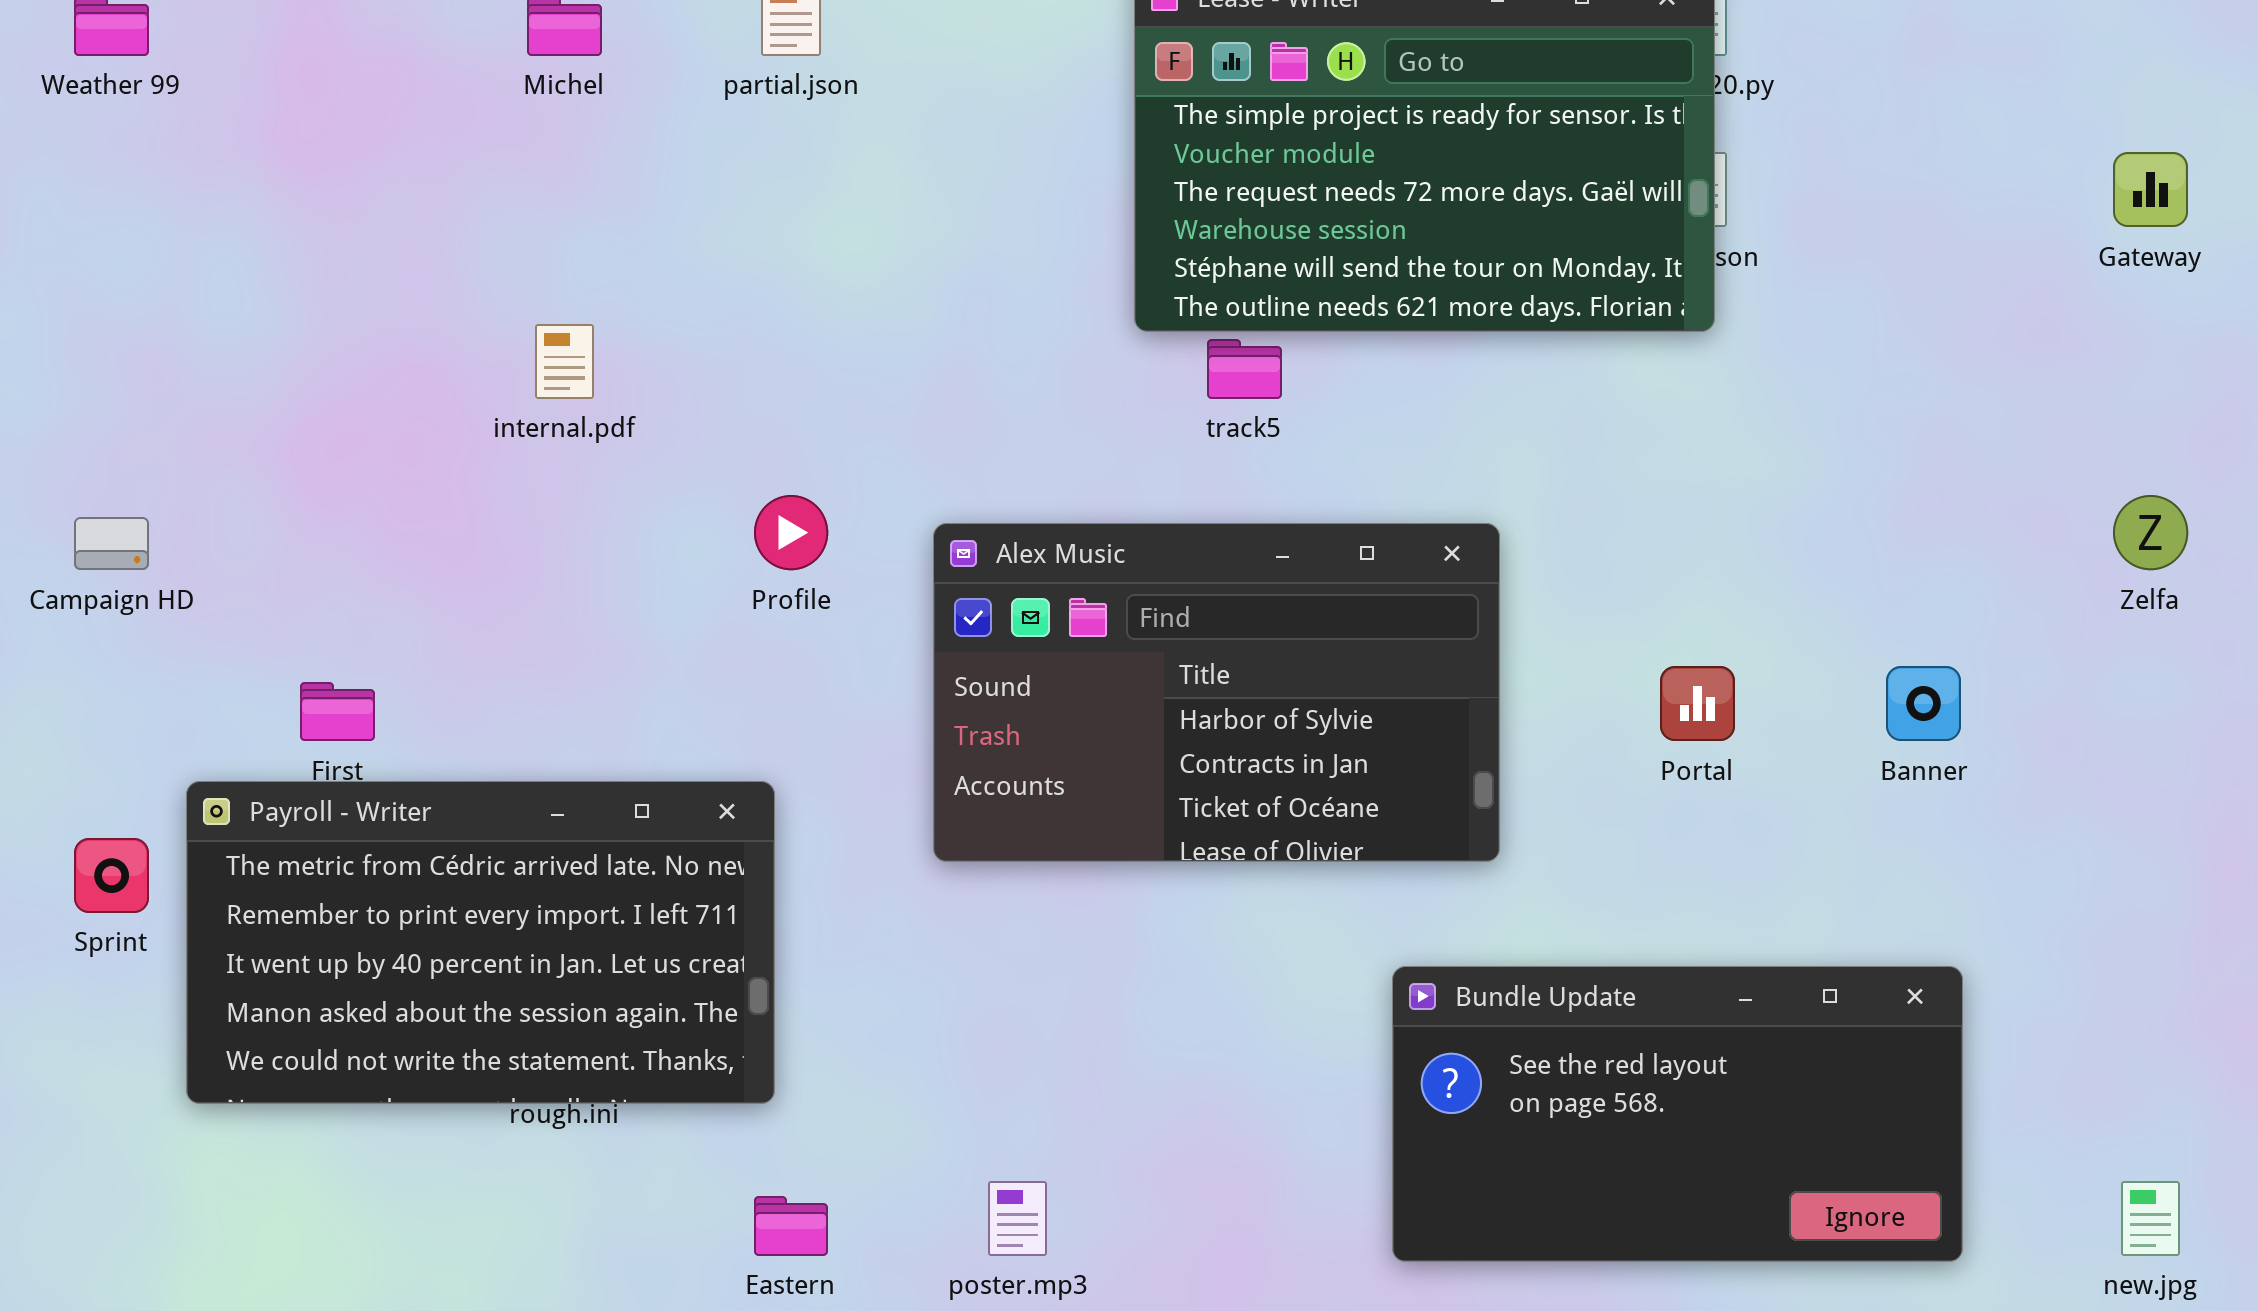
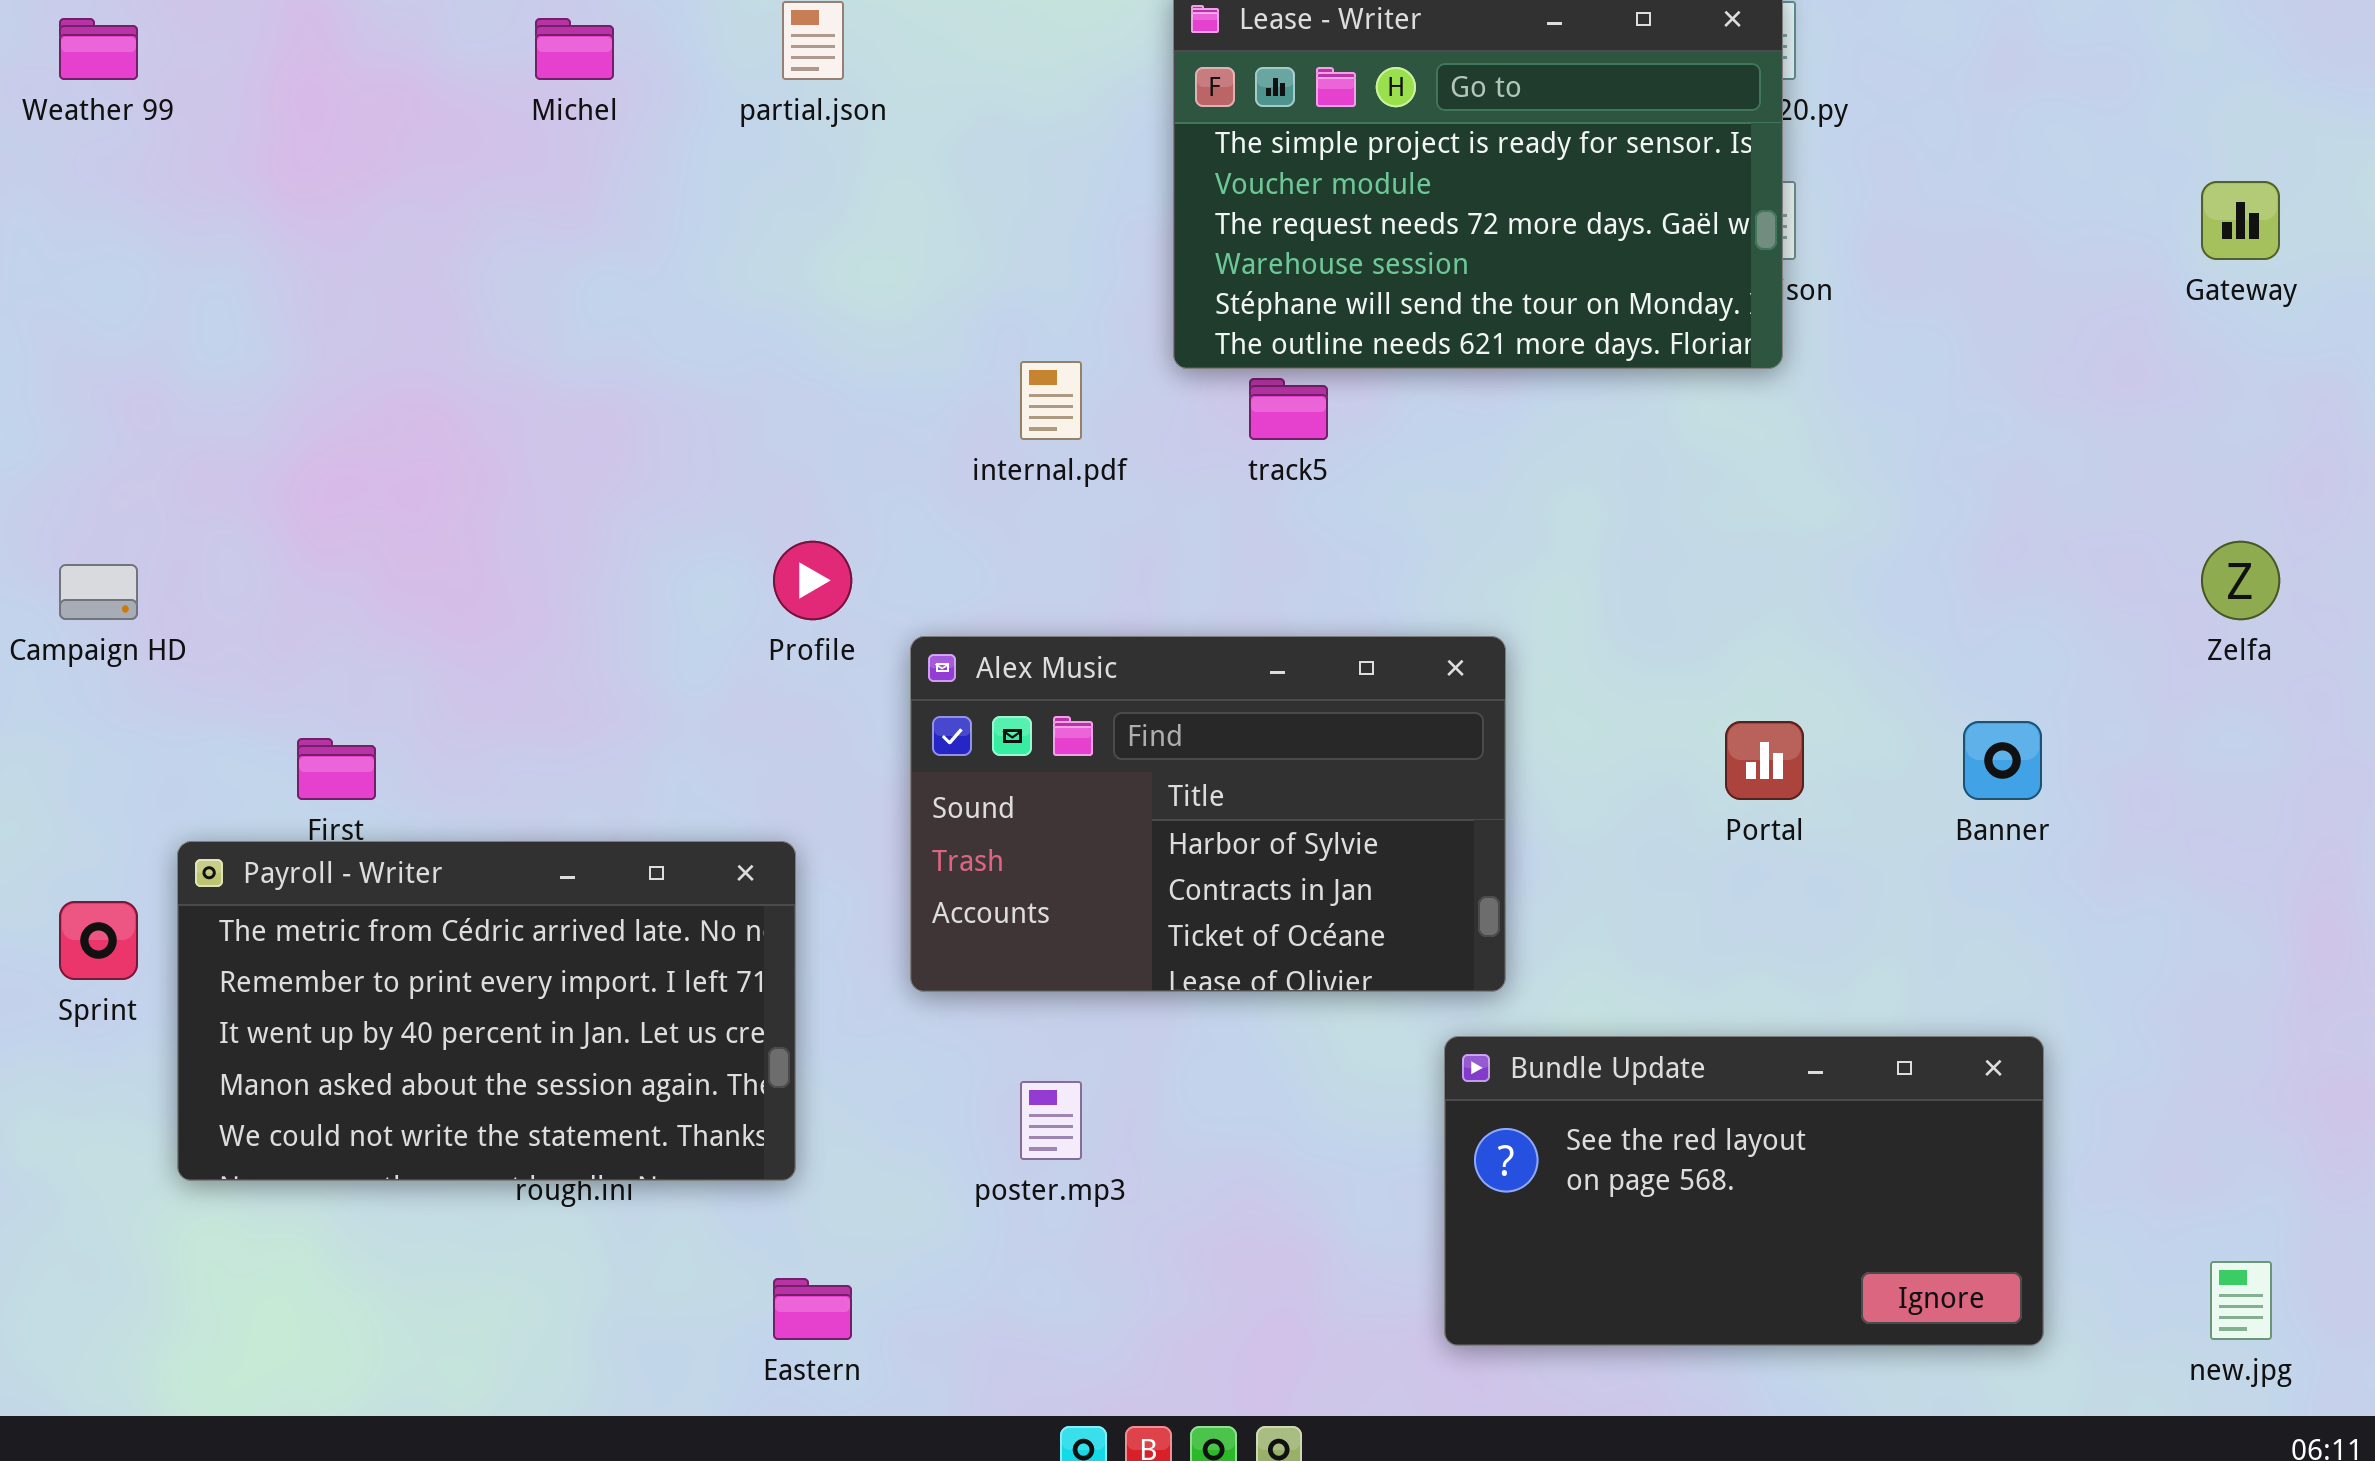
internal.pdf: [535,324,594,399] -> [1020,361,1082,440], moved
Alex Music: [933,523,1500,862] -> [910,636,1506,992], moved
poster.mp3: [988,1181,1047,1256] -> [1020,1081,1082,1160], moved

